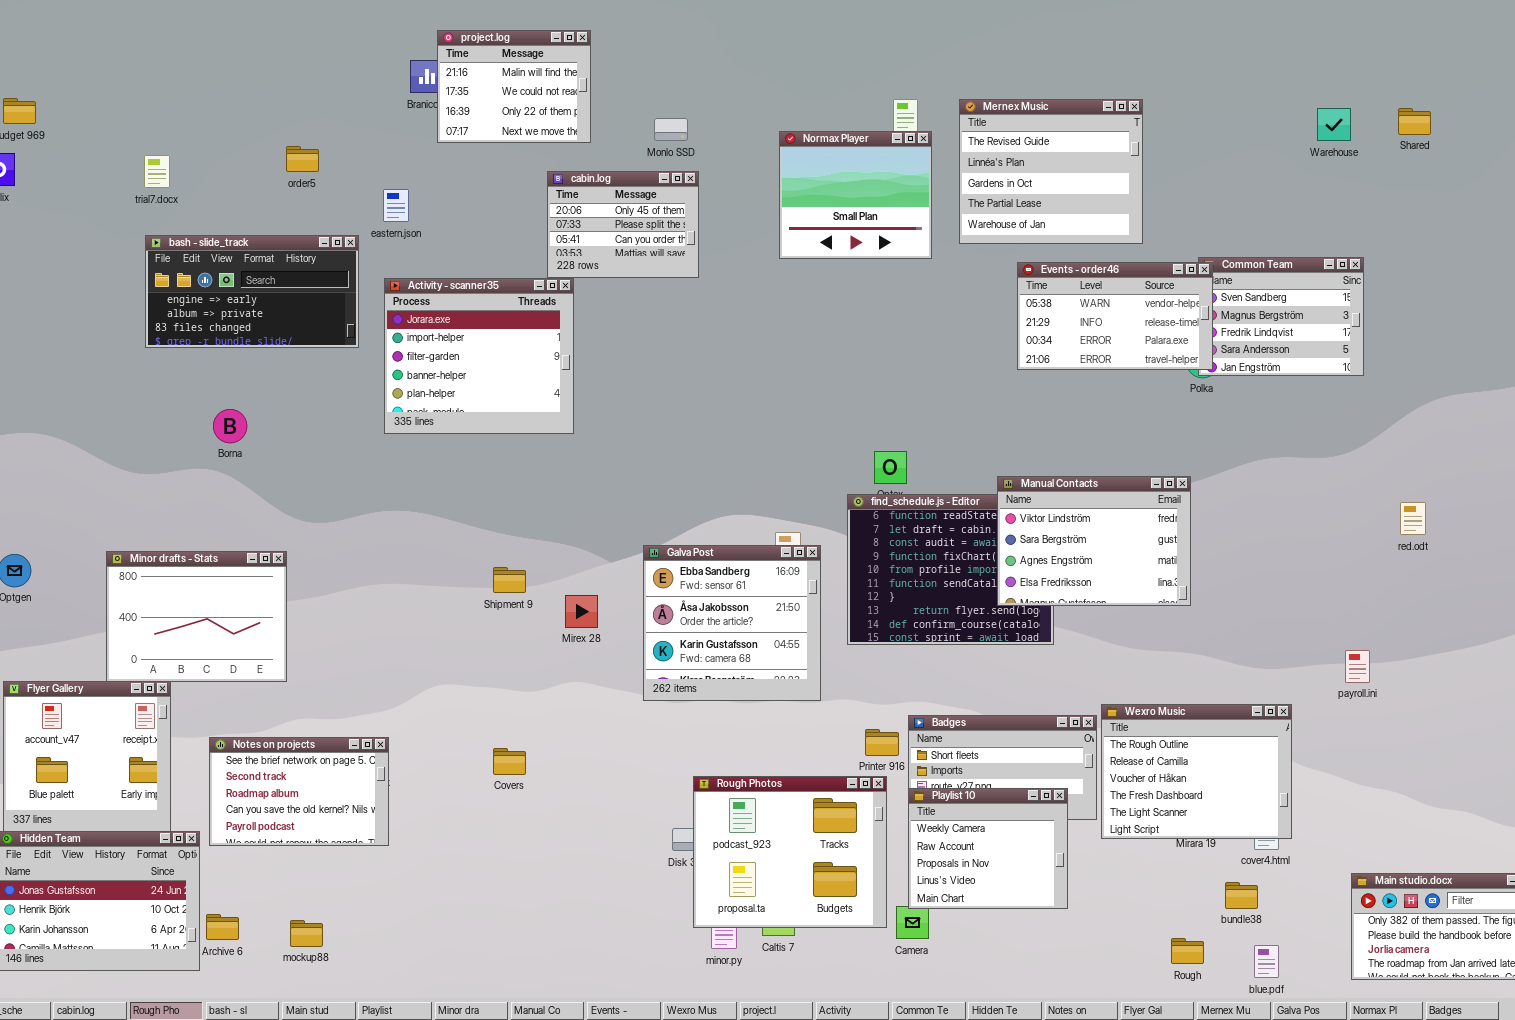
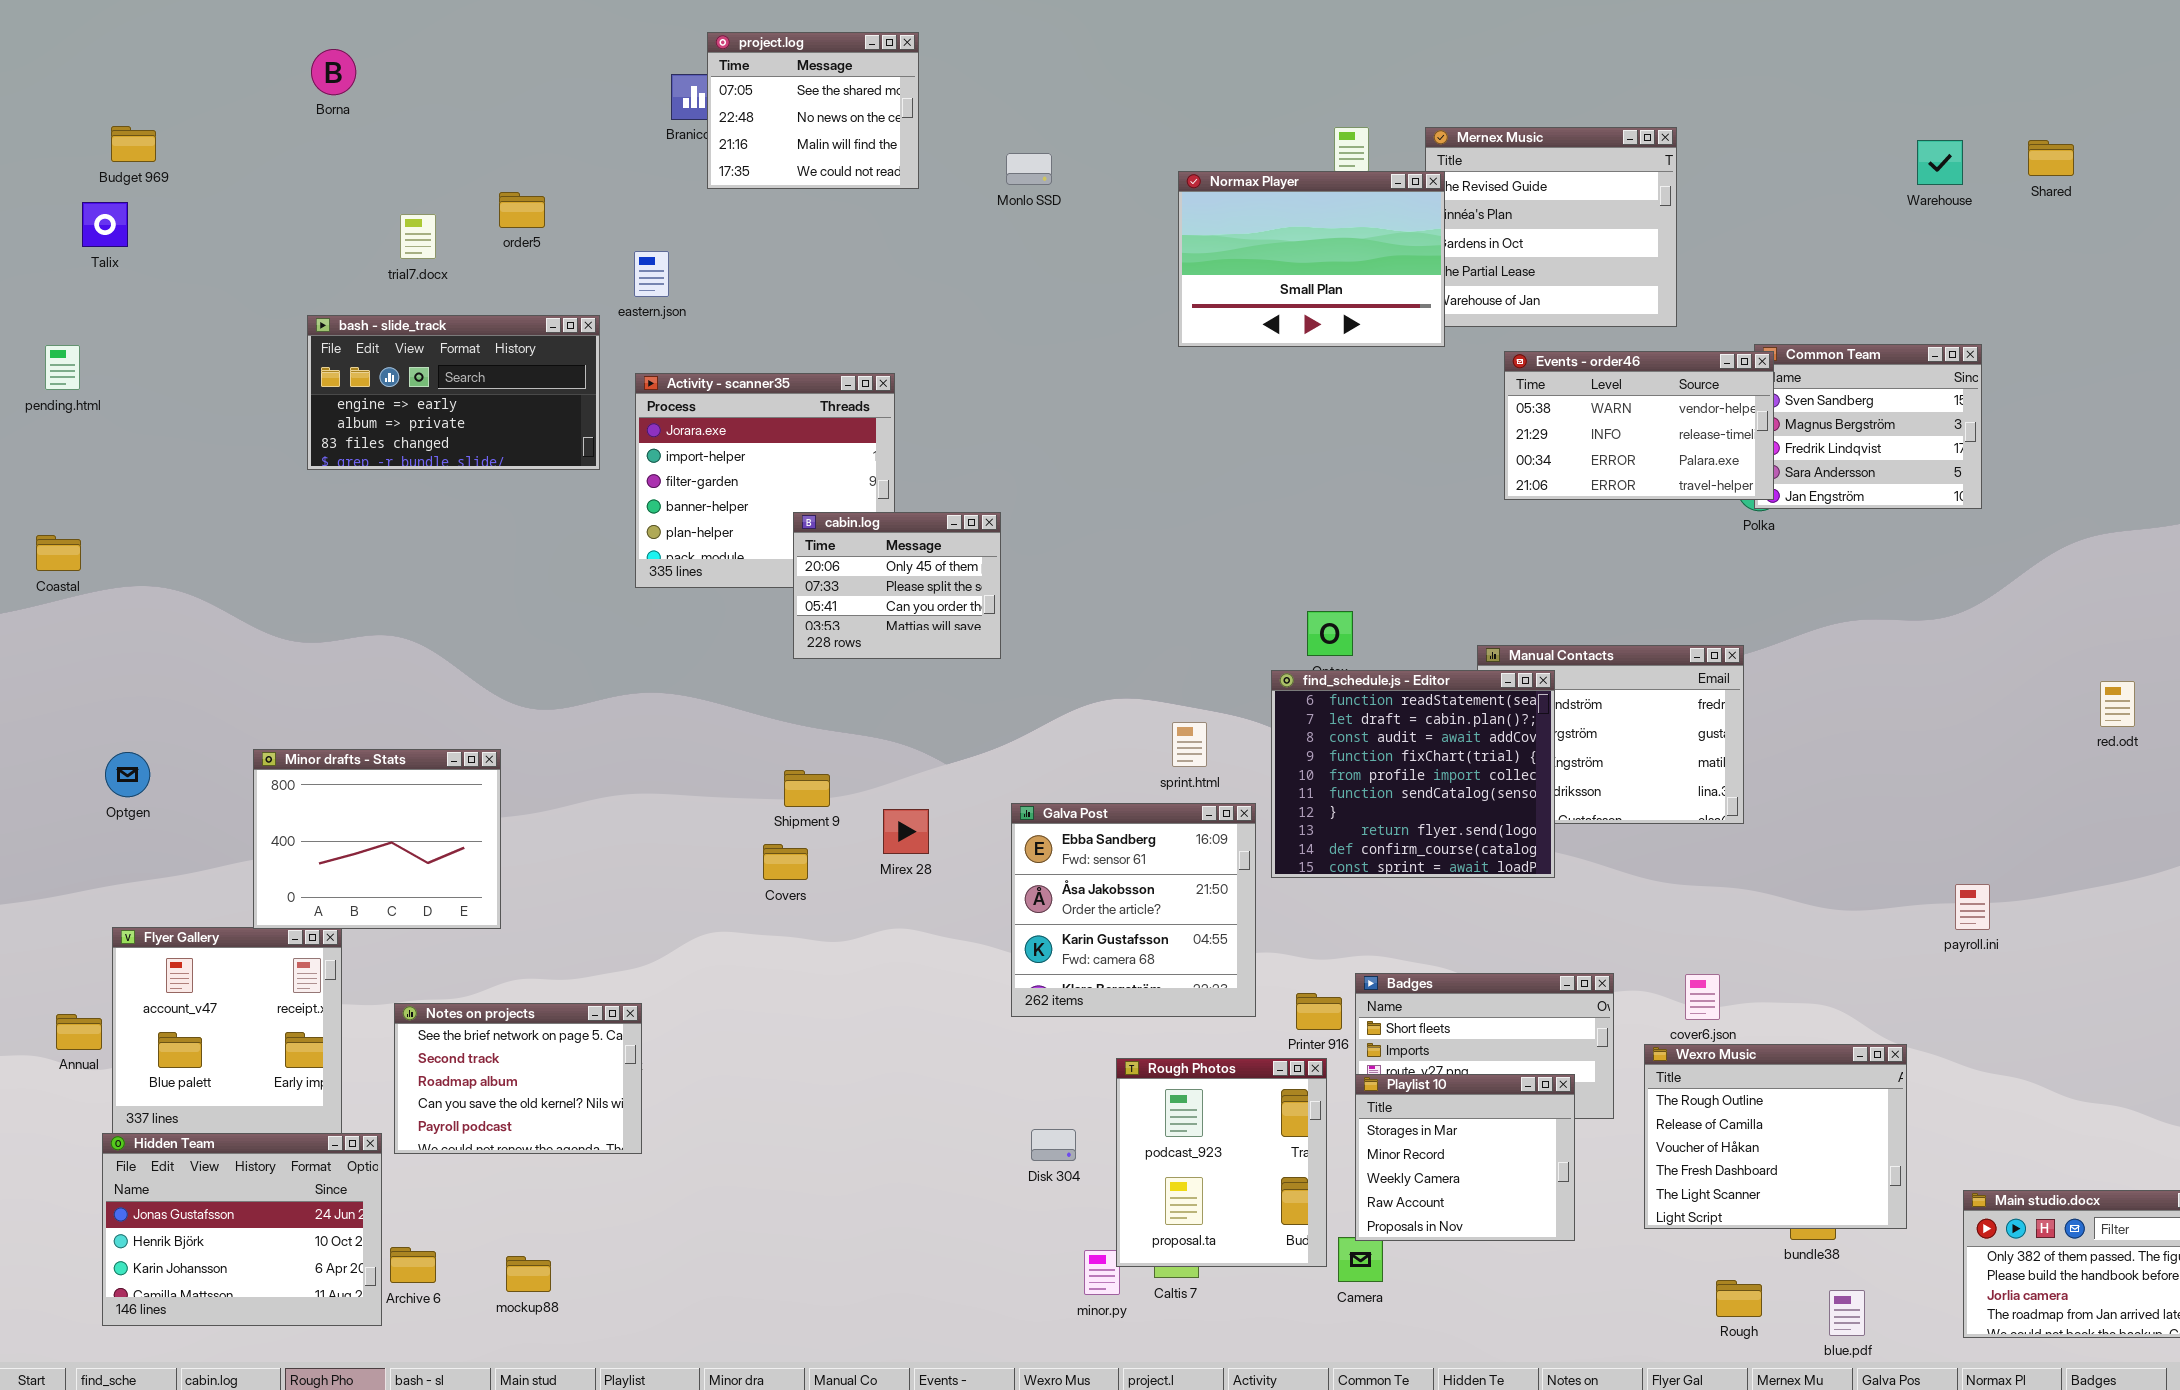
project.log: [437,30,591,143] -> [707,32,919,189], scrolled up 2 rows
Normax Player: [779,131,932,259] -> [1178,171,1445,347], resized
trial7.docx: [144,155,170,188] -> [400,214,436,259], moved
cabin.log: [547,171,699,278] -> [793,512,1001,659], moved
Borna: [213,409,247,443] -> [311,49,356,95], moved
find_schedule.js - Editor: [847,494,1054,645] -> [1271,670,1555,878], raised
red.odt: [1400,502,1426,535] -> [2100,681,2135,727], moved
Galva Post: [643,545,821,701] -> [1011,803,1256,1017], moved
Wexro Music: [1101,704,1292,839] -> [1644,1044,1907,1229], moved
Covers: [493,748,526,775] -> [763,844,808,880], moved
Rough Photos: [693,776,887,928] -> [1116,1058,1327,1267], resized
Playlist 10: [908,788,1068,909] -> [1355,1074,1575,1241], scrolled up 2 rows

